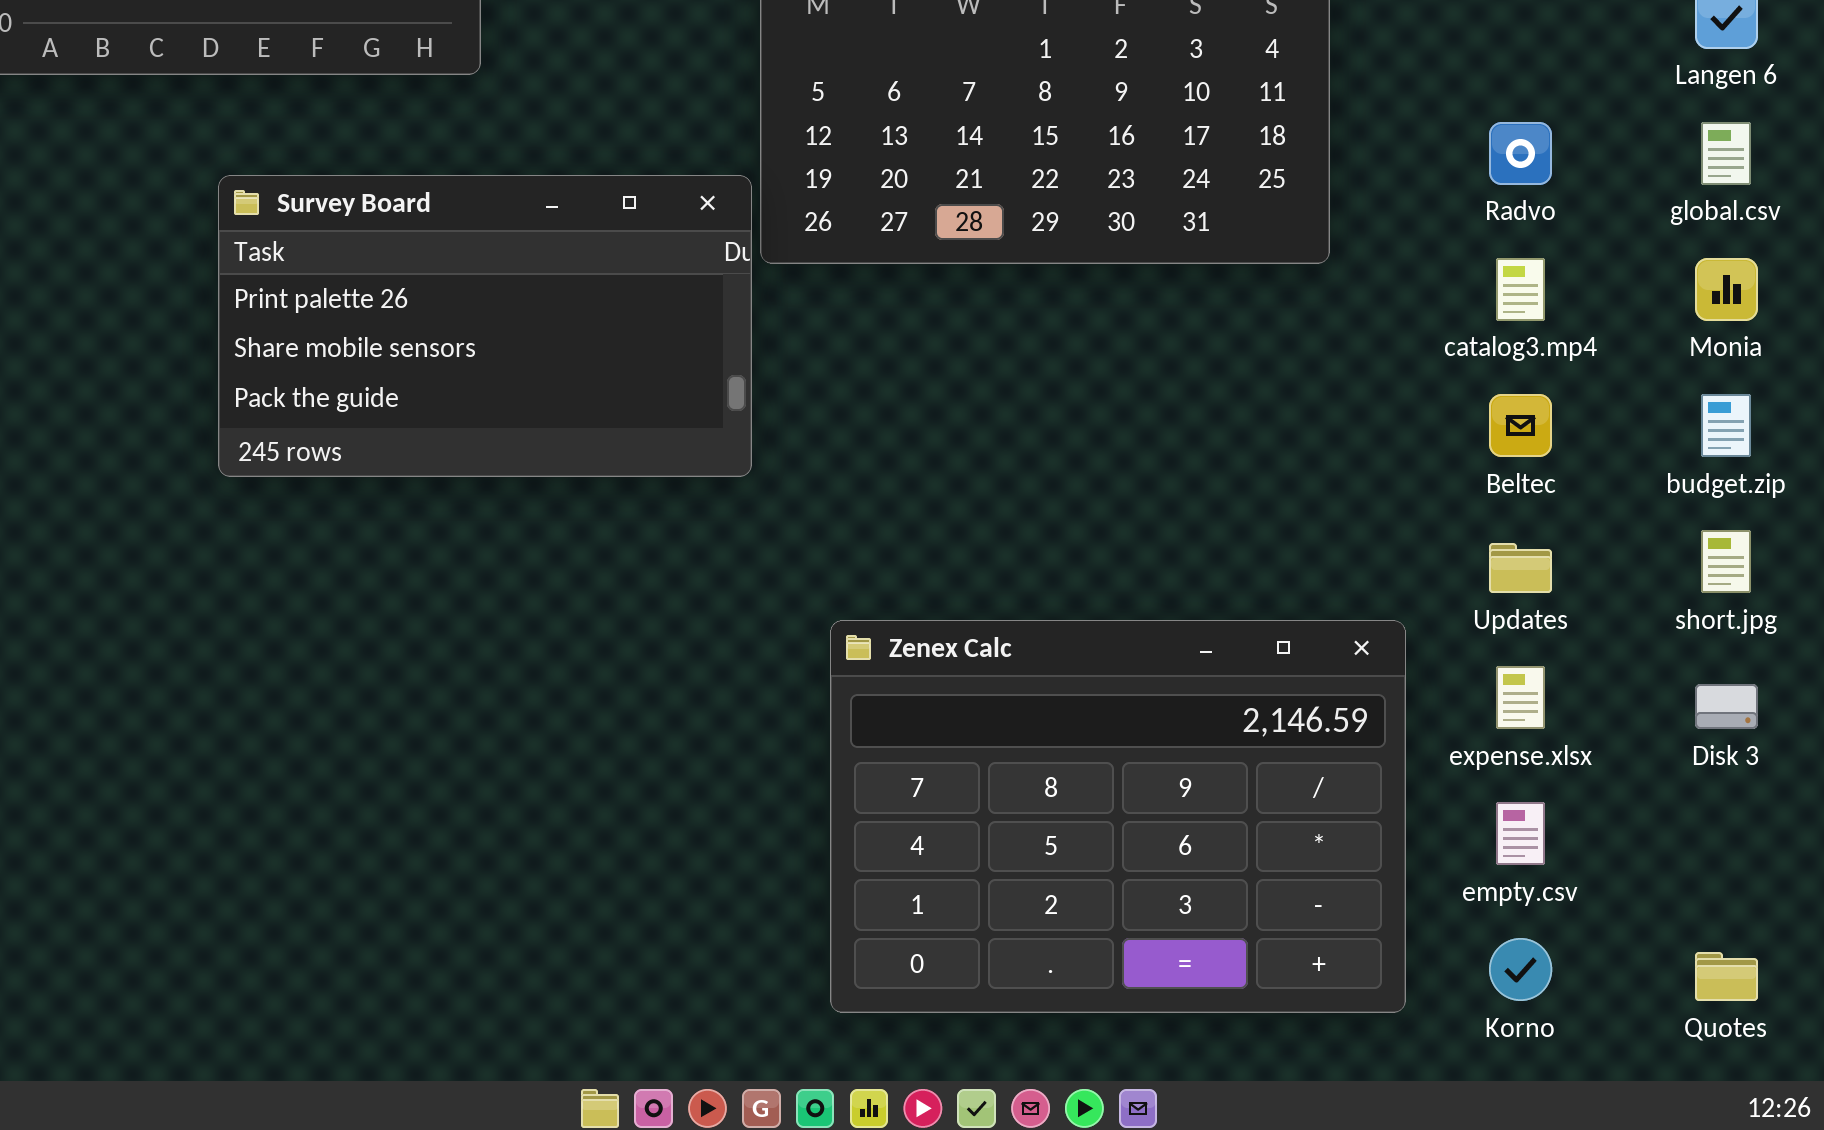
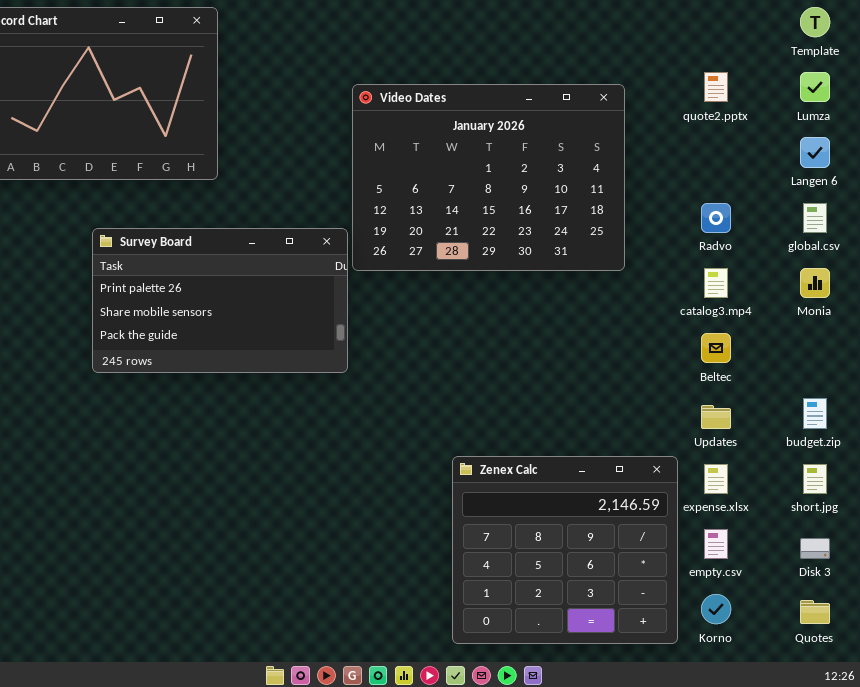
budget.zip: [1701,394,1751,457] -> [803,398,827,429], moved
short.jpg: [1701,530,1751,593] -> [803,464,827,494], moved
Zenex Calc: [830,620,1406,1013] -> [452,456,678,644], moved, resized
Disk 3: [1695,684,1758,729] -> [800,538,830,559], moved

